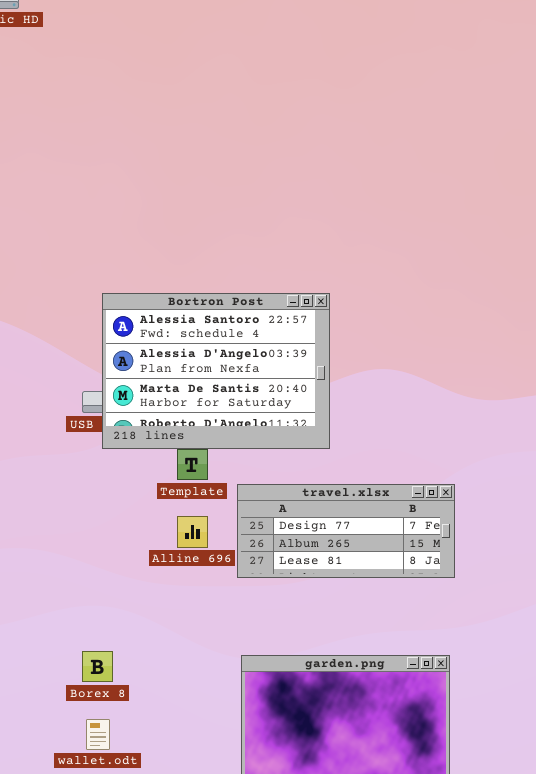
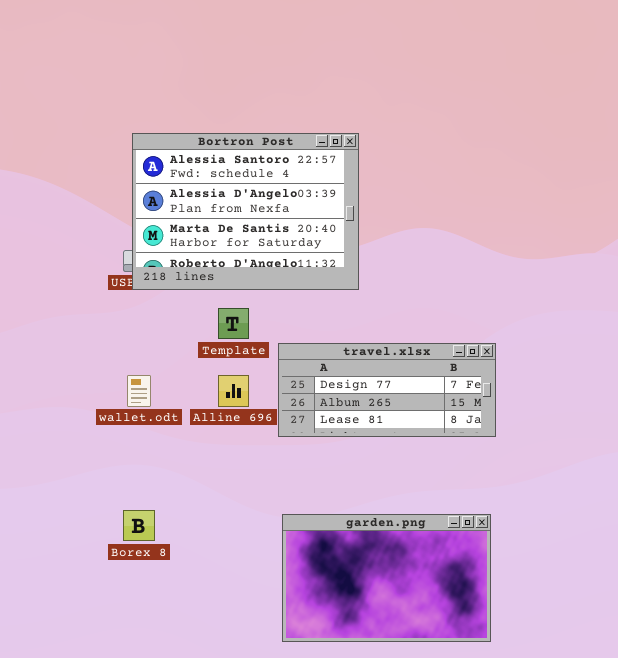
Bortron Post: [102,293,330,449] -> [132,133,359,290], moved
wallet.odt: [86,719,110,750] -> [127,375,151,407], moved

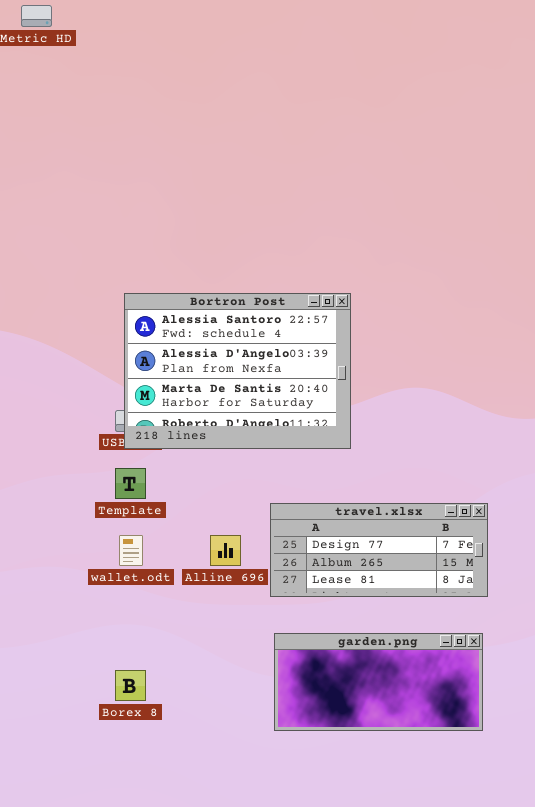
Template: [218,308,249,339] -> [115,468,146,499], moved
garden.png: [282,514,491,642] -> [274,633,483,731], moved, resized

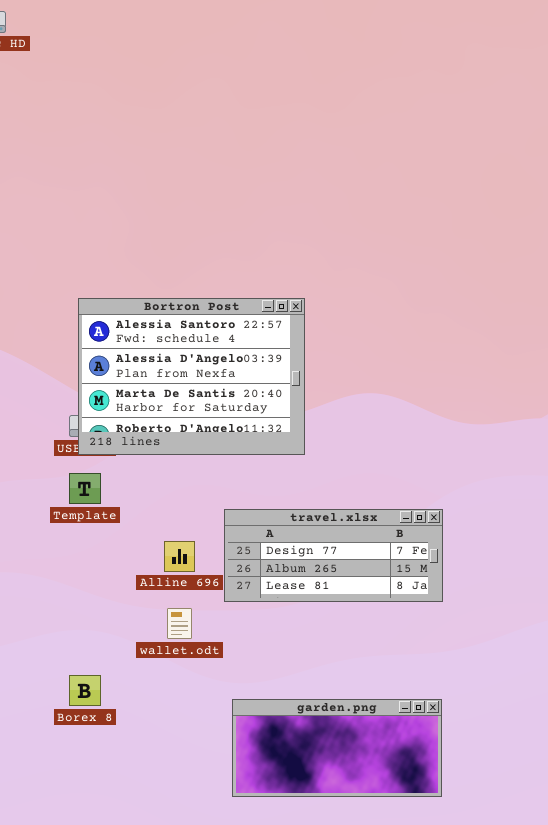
wallet.odt: [119,535,143,566] -> [167,608,192,639], moved
garden.png: [274,633,483,731] -> [232,699,442,797], moved

